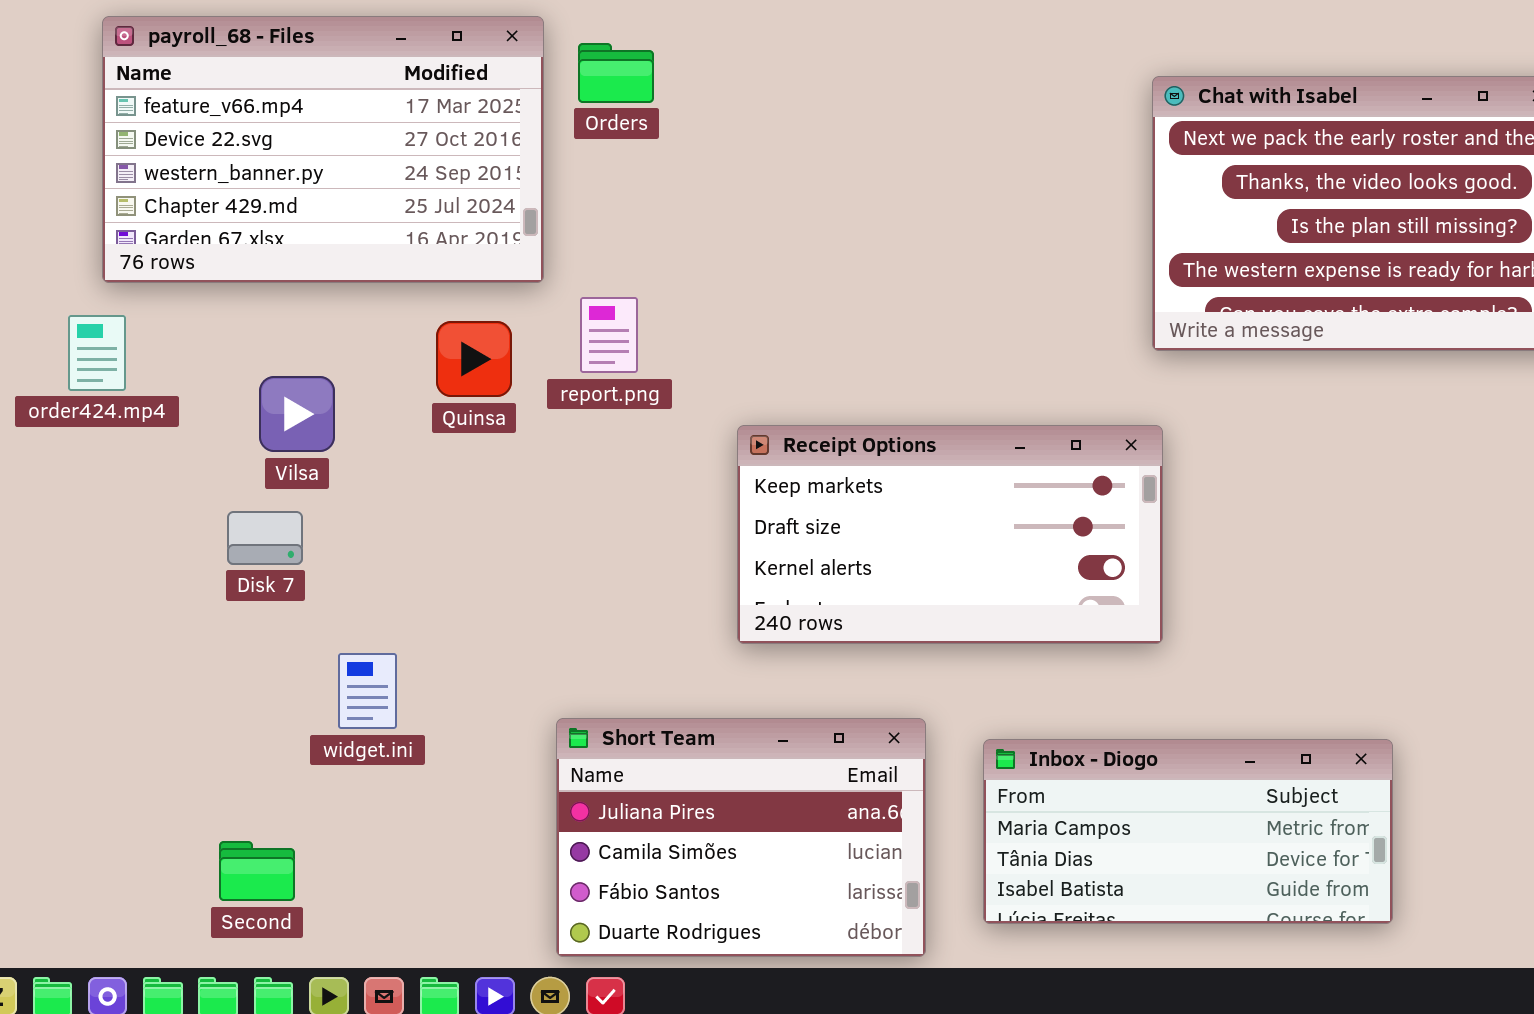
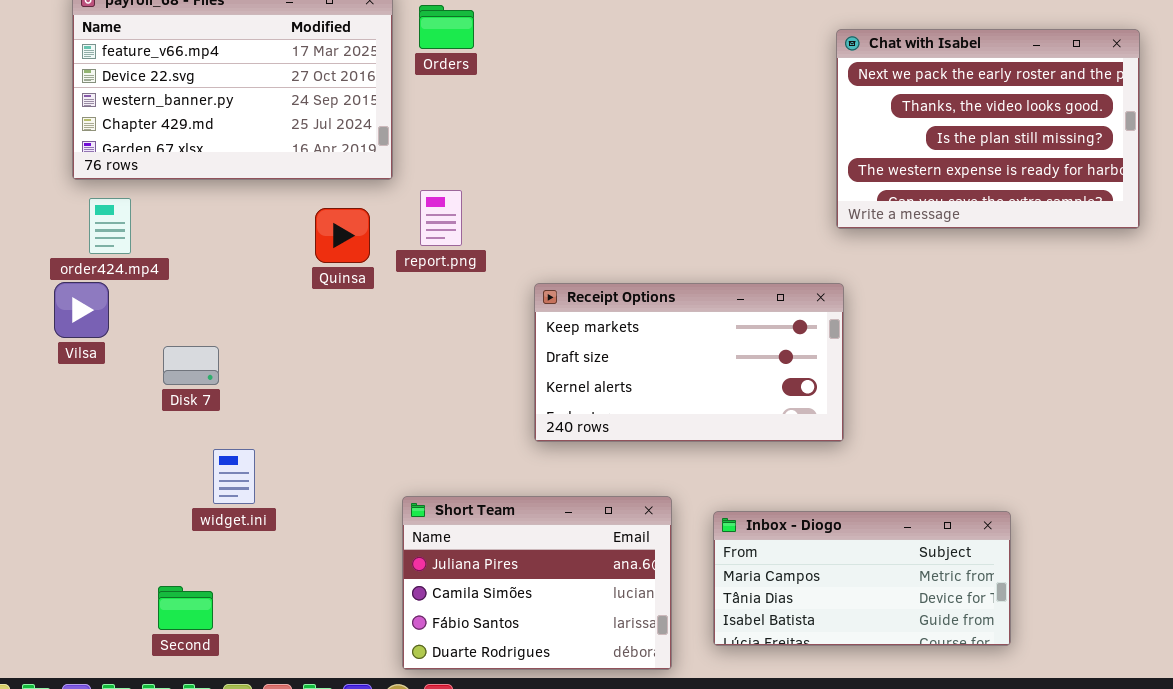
order424.mp4: [68,315,126,391] -> [89,198,131,254], moved
Vilsa: [259,376,335,452] -> [54,282,109,338], moved
widget.ini: [338,653,397,729] -> [213,449,255,504], moved

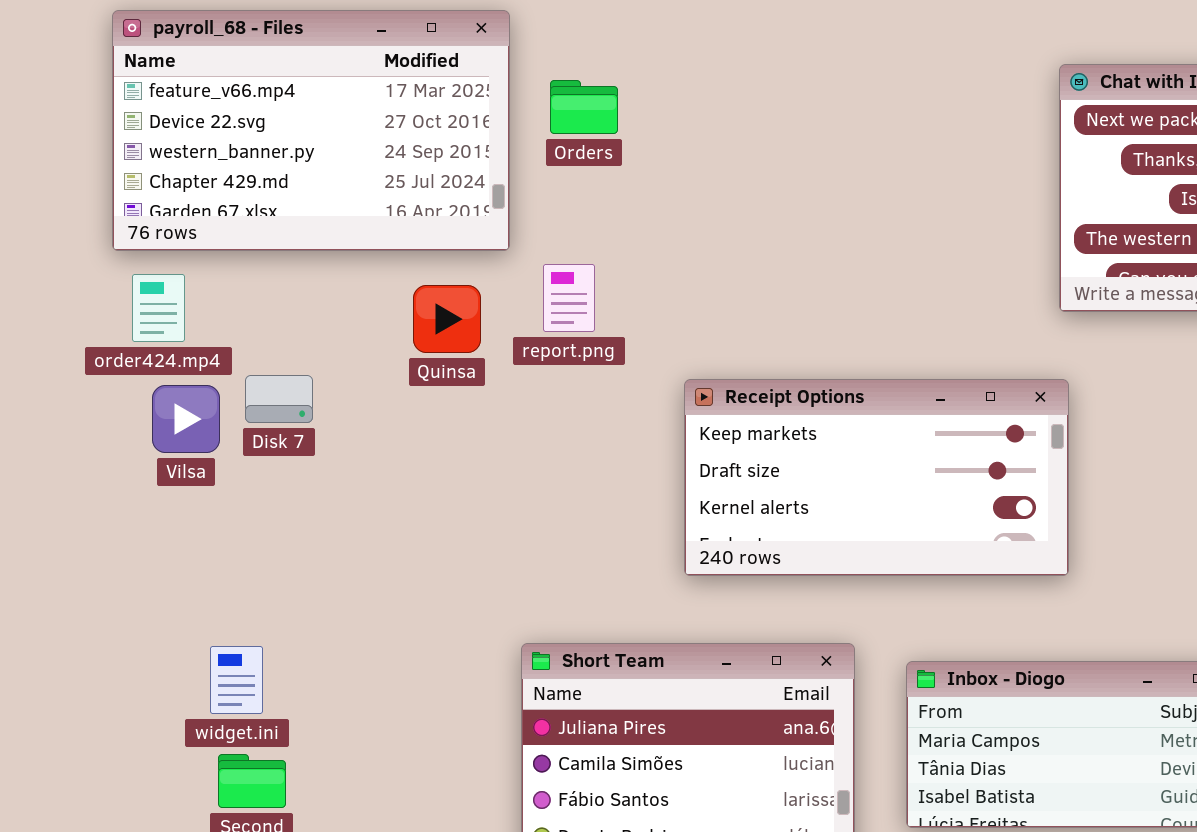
Orders: [419,5,474,49] -> [550,80,618,134], moved
Vilsa: [54,282,109,338] -> [152,385,220,453], moved
Disk 7: [163,346,219,385] -> [245,375,313,423], moved
widget.ini: [213,449,255,504] -> [210,646,263,714], moved

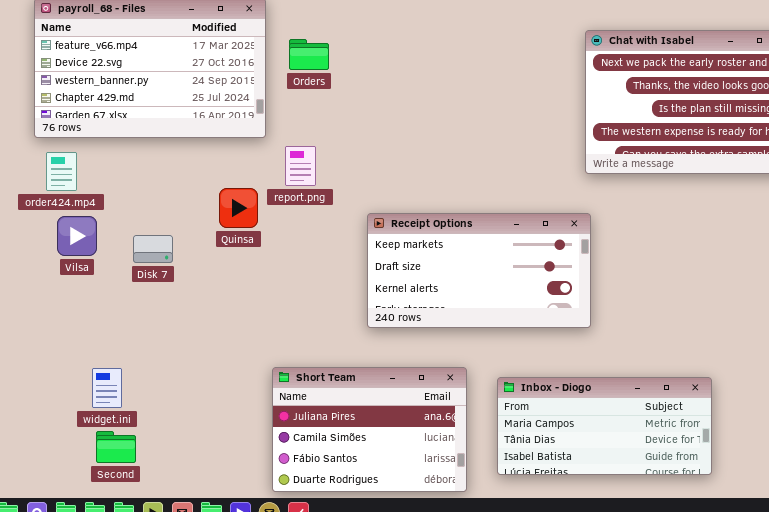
Quinsa: [413,285,481,353] -> [219,188,258,228], moved
Disk 7: [245,375,313,423] -> [133,235,173,263], moved

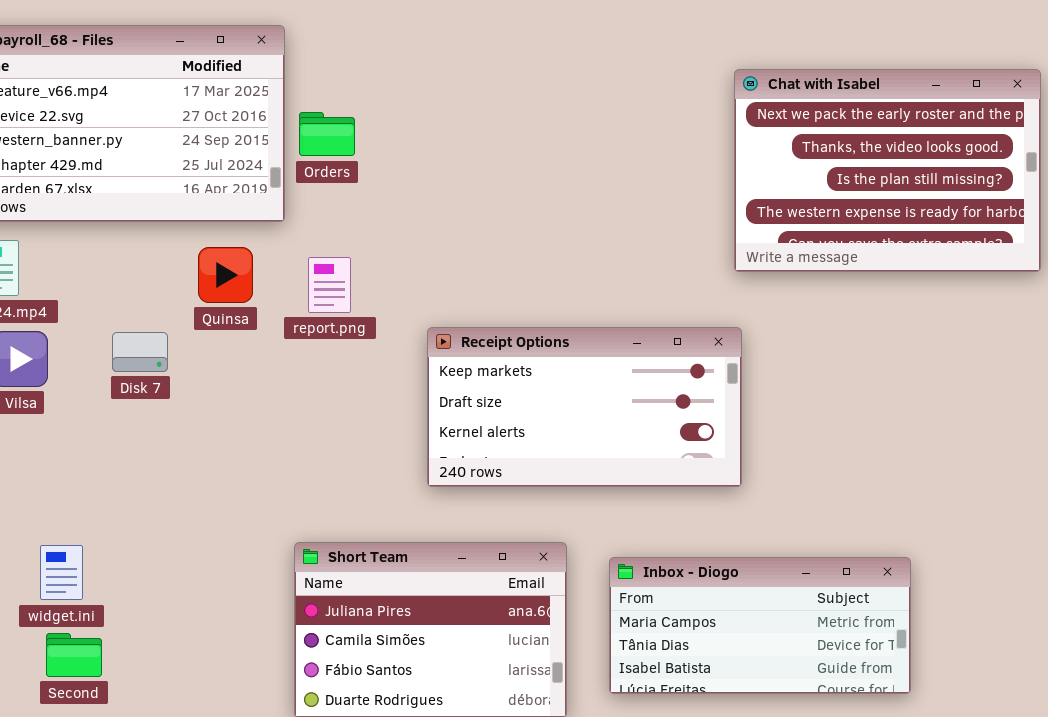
Orders: [289,39,329,70] -> [299,112,355,156], moved
report.png: [285,146,316,186] -> [308,257,351,313], moved
Quinsa: [219,188,258,228] -> [198,247,253,303], moved
Disk 7: [133,235,173,263] -> [112,332,168,372], moved

